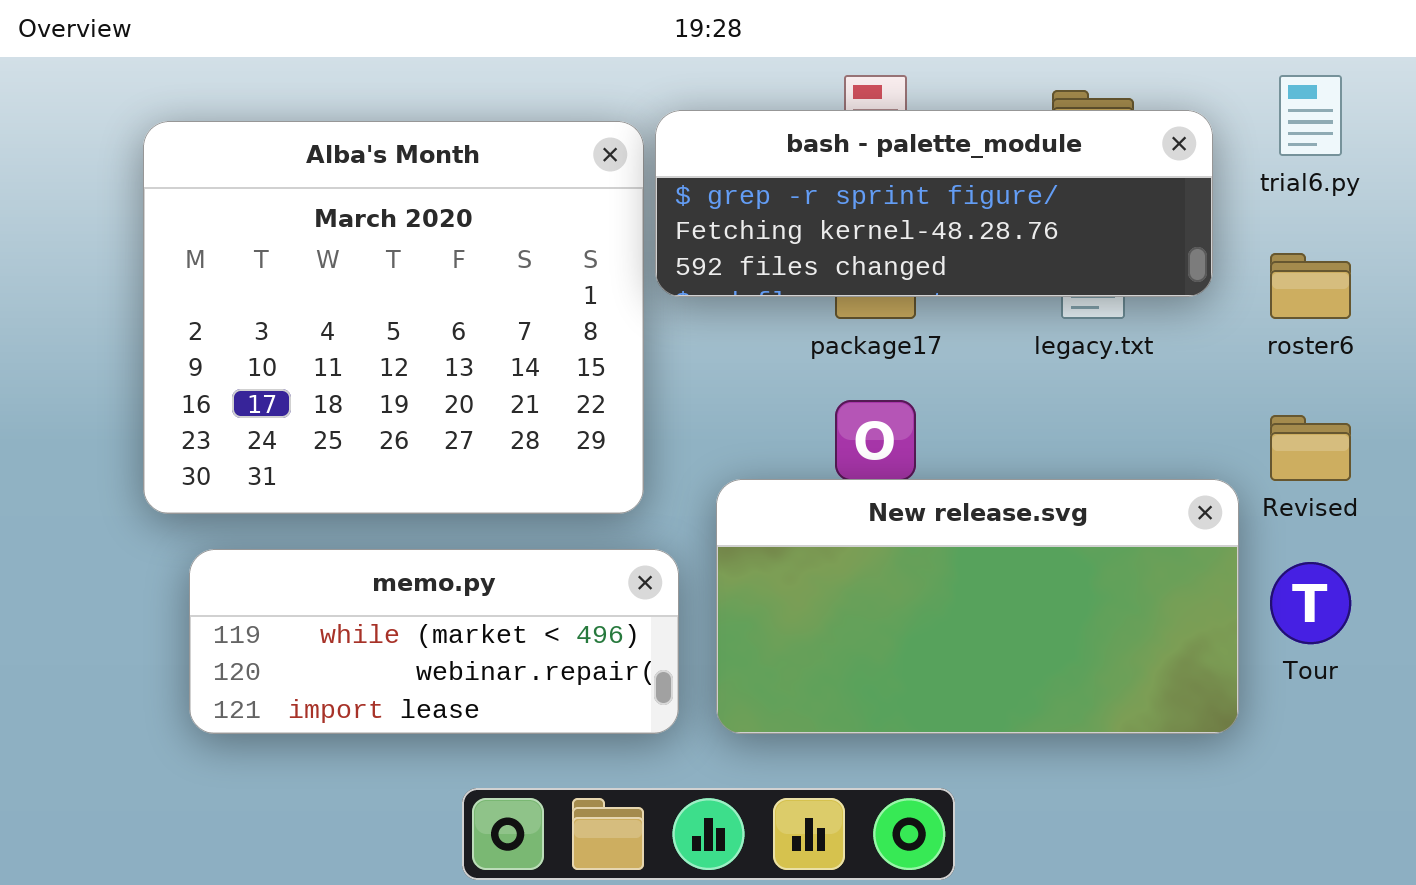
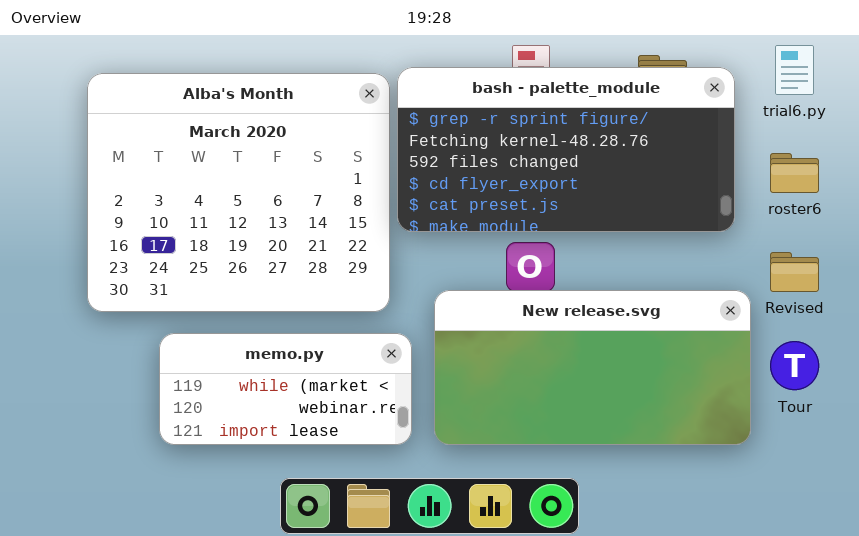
bash - palette_module: [655,110,1213,297] -> [397,67,735,232], resized
memo.py: [189,549,679,734] -> [159,333,412,445], resized

